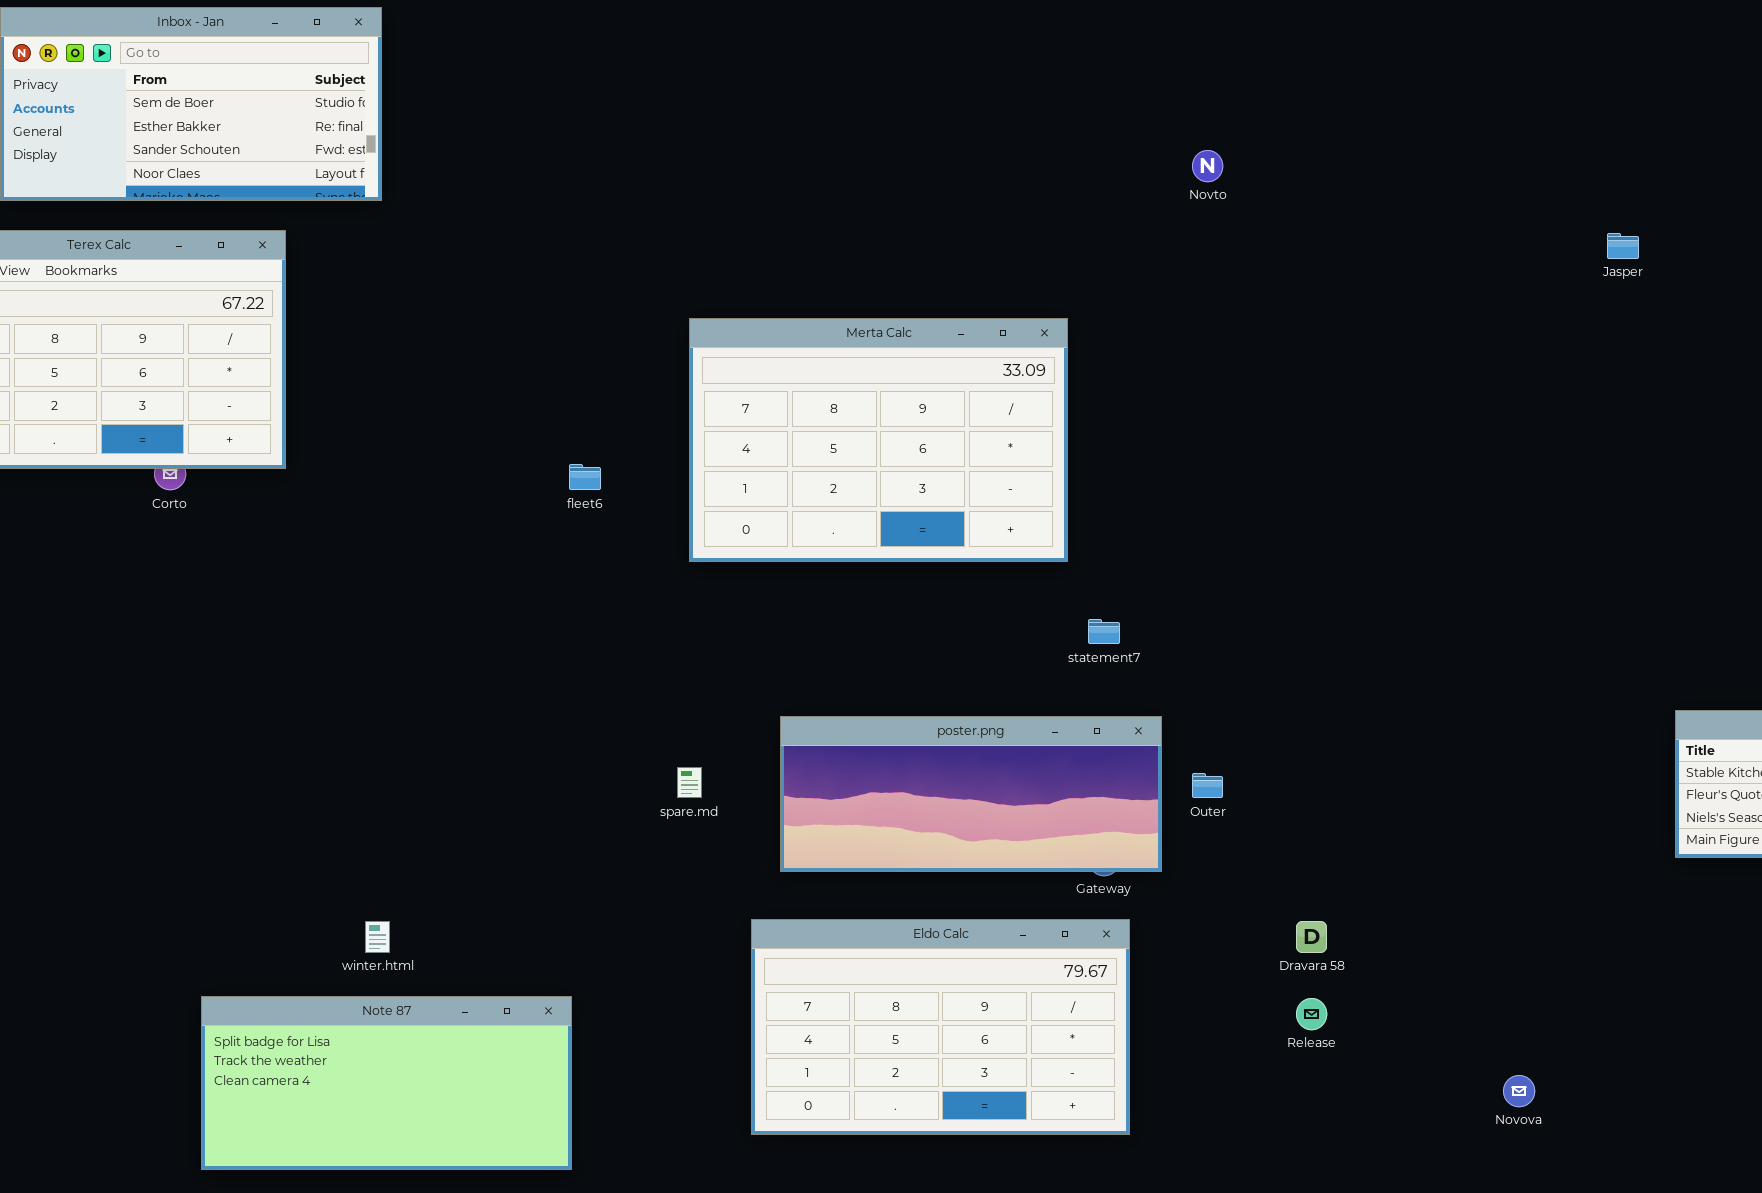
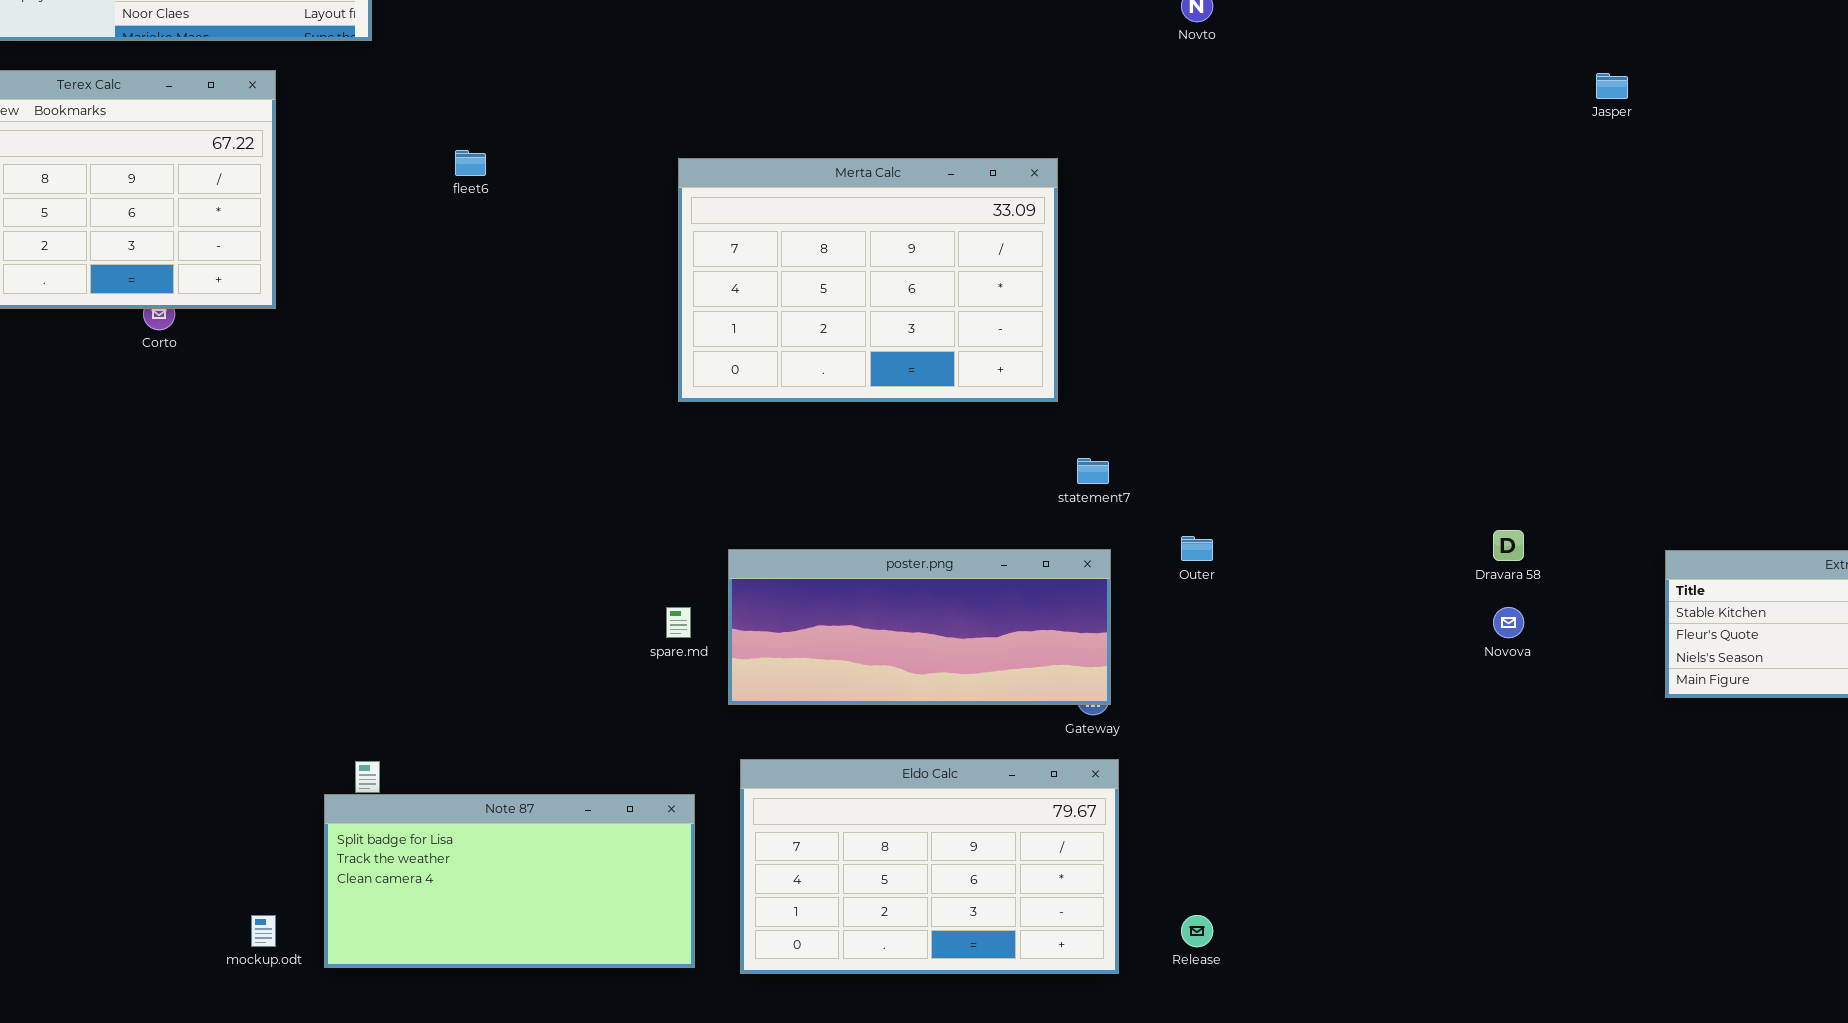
fleet6: [569,464,601,490] -> [455,150,486,176], moved
poster.png: [780,716,1162,872] -> [728,549,1111,705], moved
Outer: [1192,773,1223,798] -> [1181,536,1213,561], moved
Dravara 58: [1296,921,1327,953] -> [1493,530,1524,561], moved
Note 87: [201,996,572,1170] -> [324,794,695,968], moved
Release: [1296,998,1327,1030] -> [1181,915,1213,947], moved
Novova: [1503,1075,1535,1107] -> [1493,607,1524,638], moved

